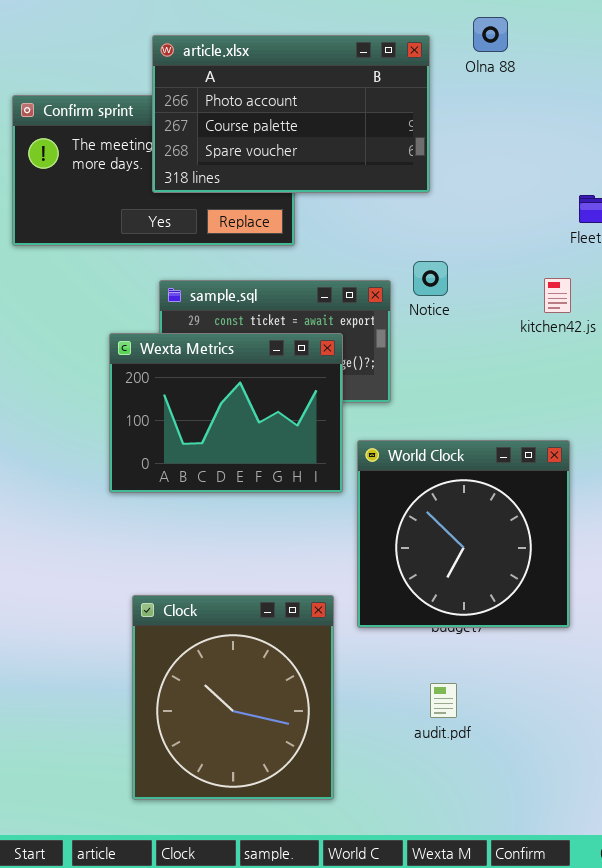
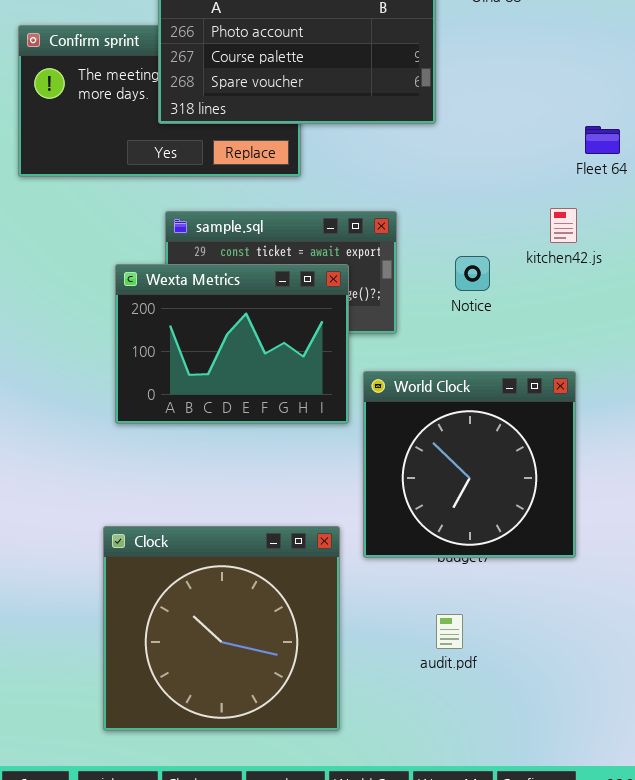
Notice: [413,261,448,296] -> [455,256,490,291], moved
Clock: [132,595,334,800] -> [103,526,340,731], resized

